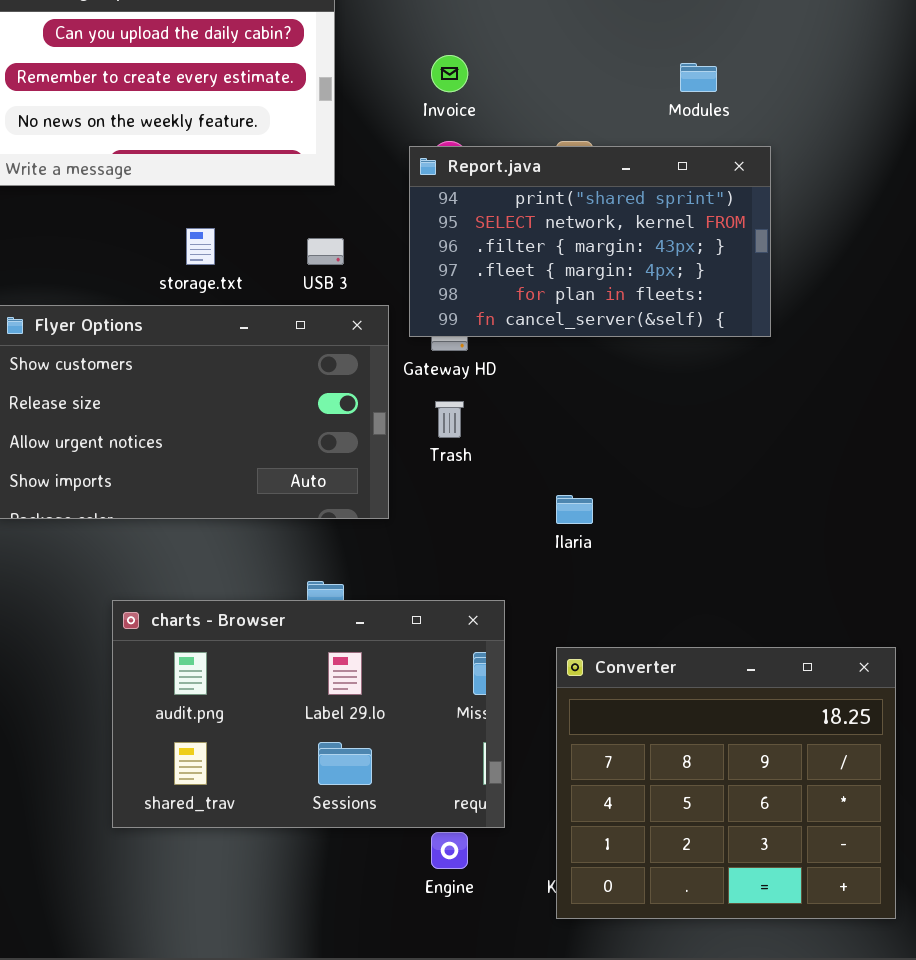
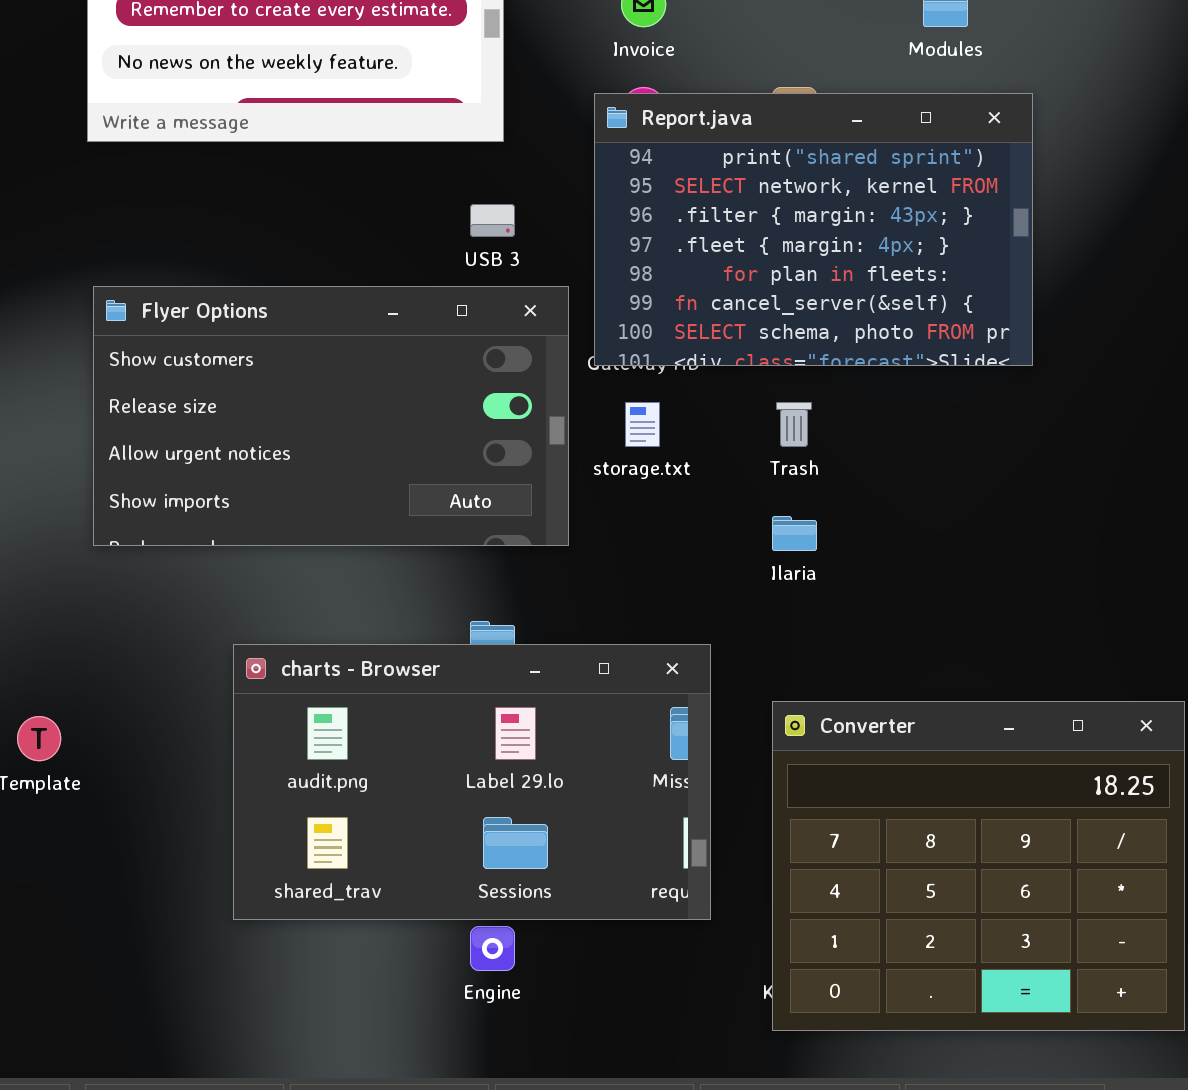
Report.java: [409,146,771,337] -> [594,93,1033,366], resized
storage.txt: [186,228,215,265] -> [625,402,660,447], moved
Trash: [435,401,464,438] -> [776,402,812,447], moved
Engine: [431,832,468,869] -> [470,926,515,971], moved

